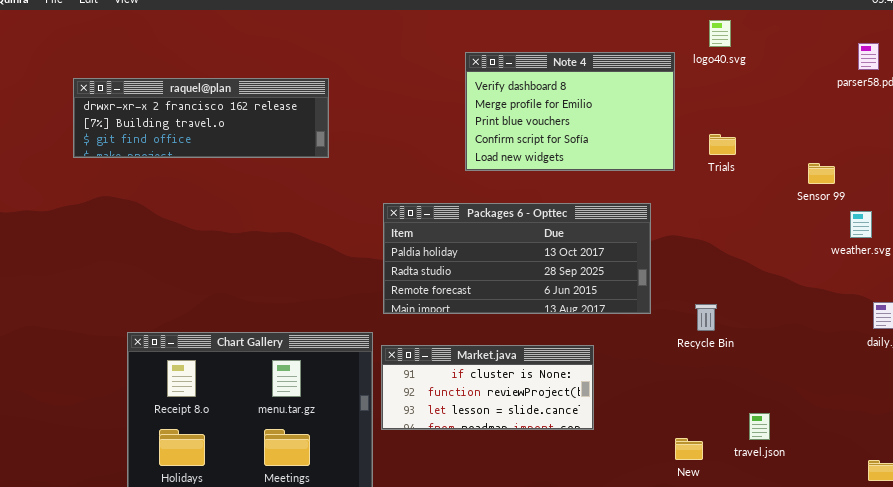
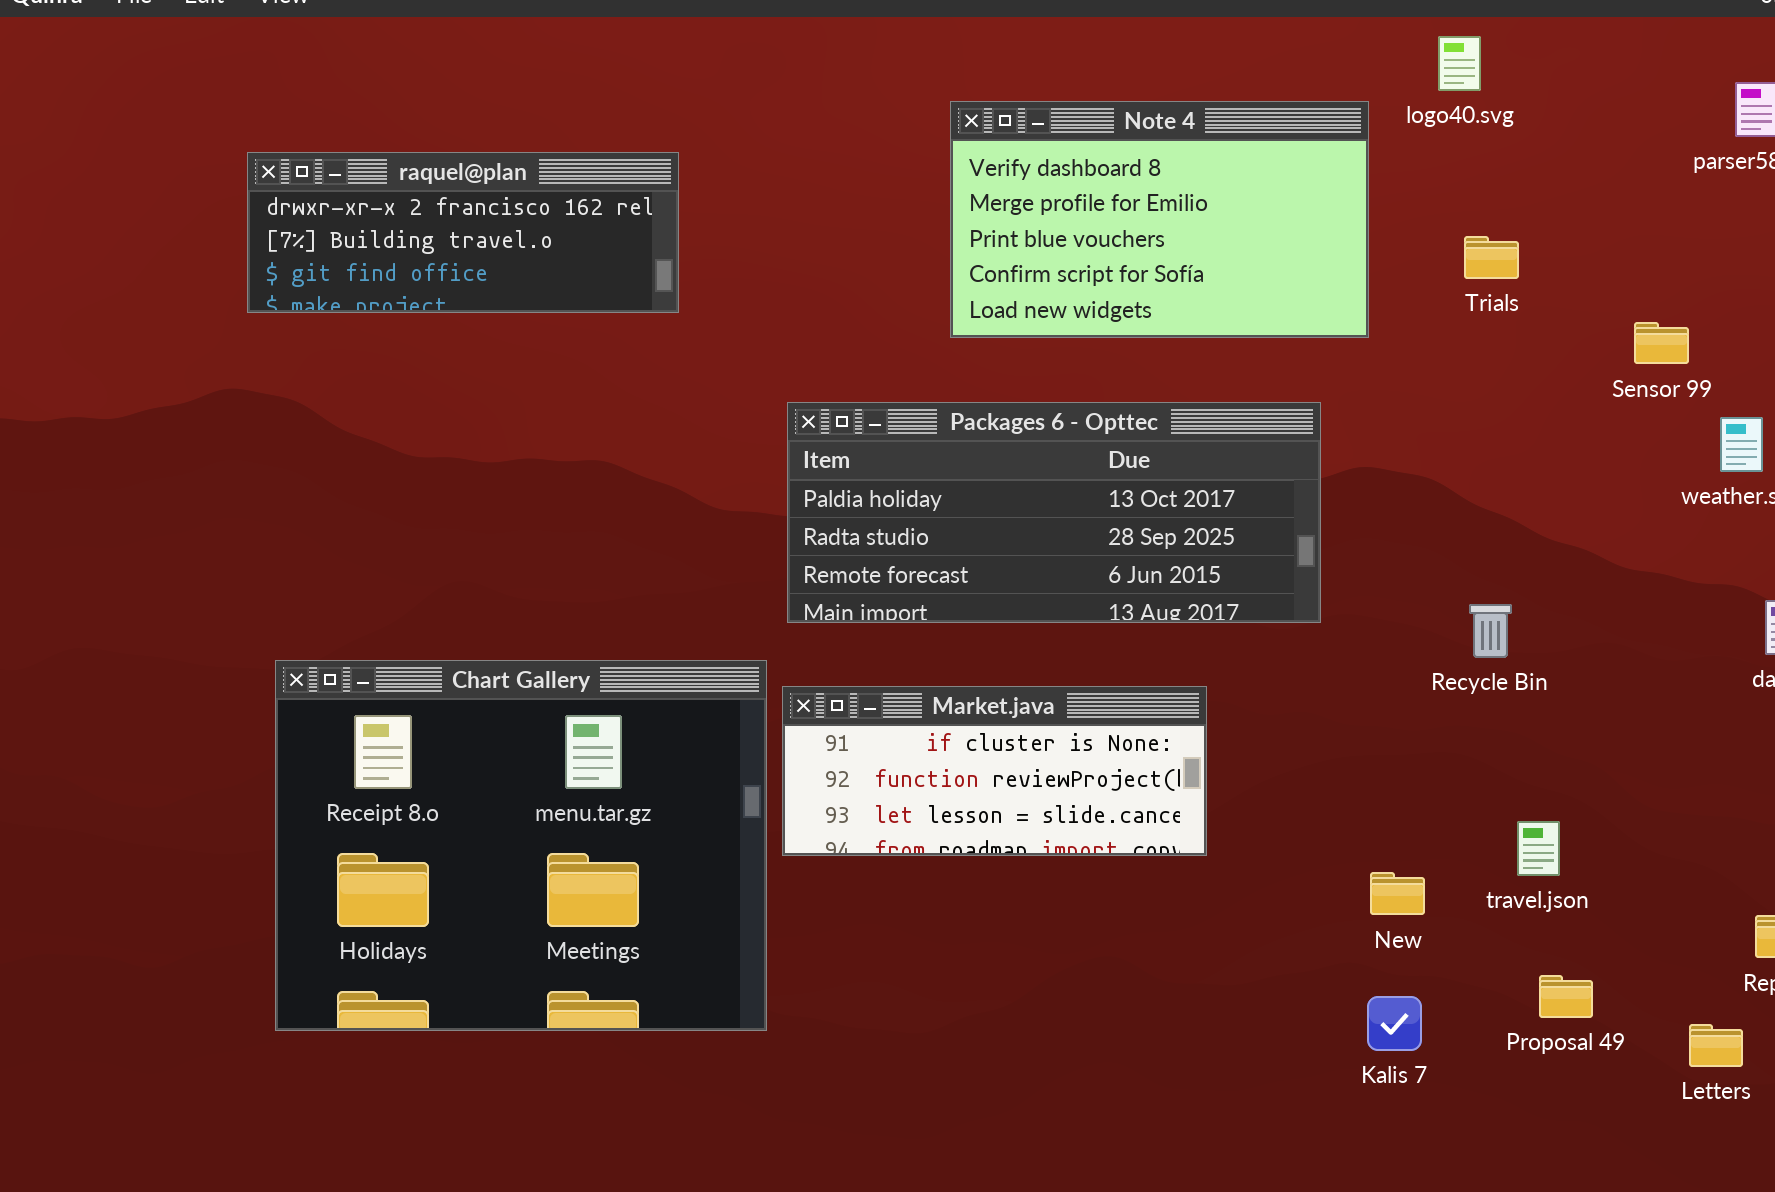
raquel@plan: [73,78,329,158] -> [247,152,679,313], resized
Trials: [709,134,736,155] -> [1464,236,1519,279], moved
Recycle Bin: [695,304,717,331] -> [1469,604,1512,658], moved

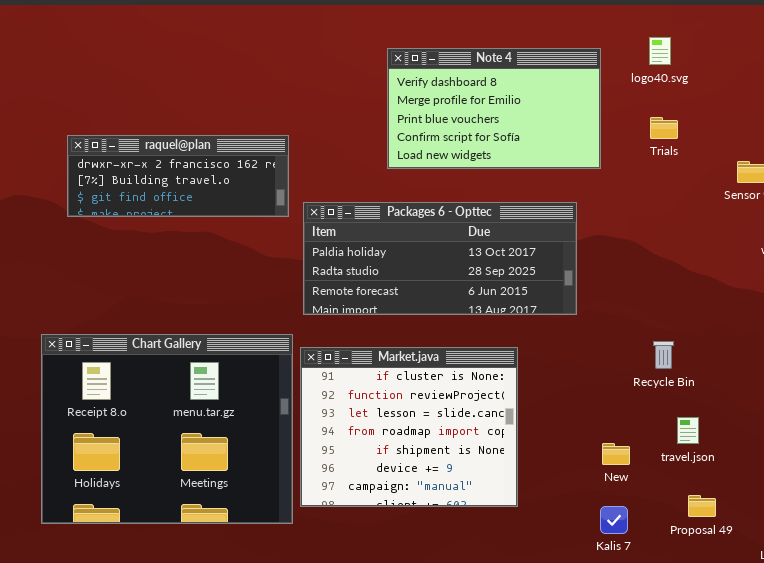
logo40.svg: [1438,36,1481,91] -> [649,37,671,65], moved
raquel@plan: [247,152,679,313] -> [67,135,289,217], moved
Recycle Bin: [1469,604,1512,658] -> [653,341,674,369], moved
Market.java: [782,686,1207,856] -> [300,347,518,507], resized

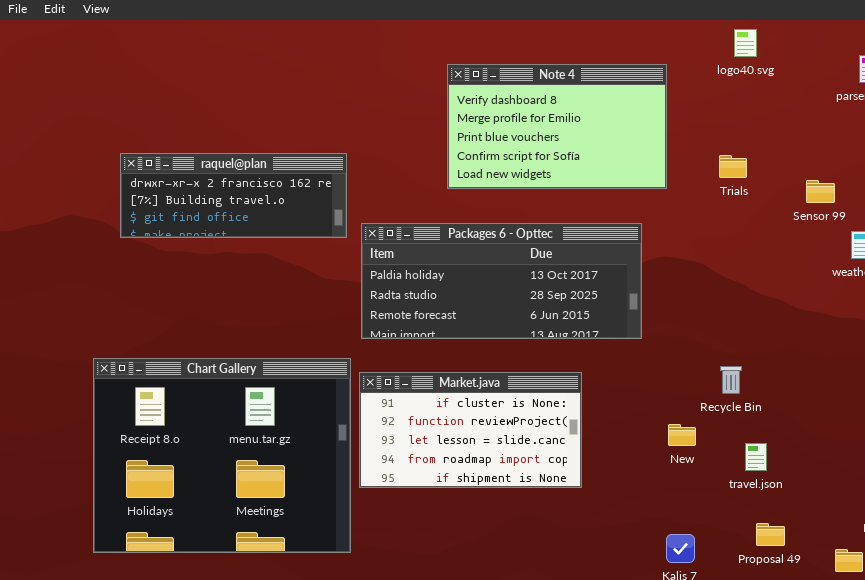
logo40.svg: [649,37,671,65] -> [734,29,757,57], moved
Trials: [650,117,678,139] -> [719,155,747,178], moved
Market.java: [300,347,518,507] -> [359,372,582,488], resized
New: [602,443,630,465] -> [668,424,696,446], moved

